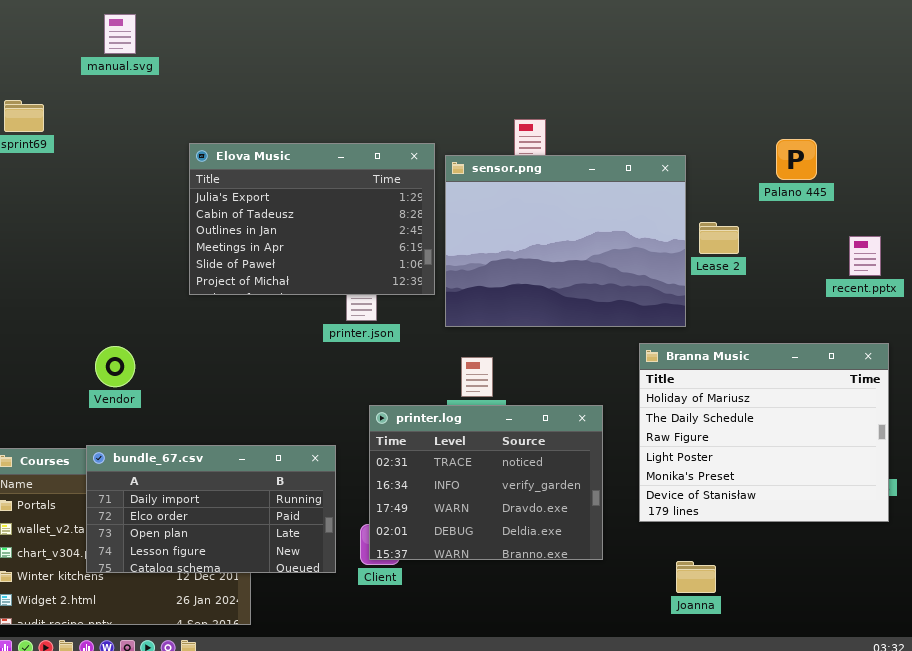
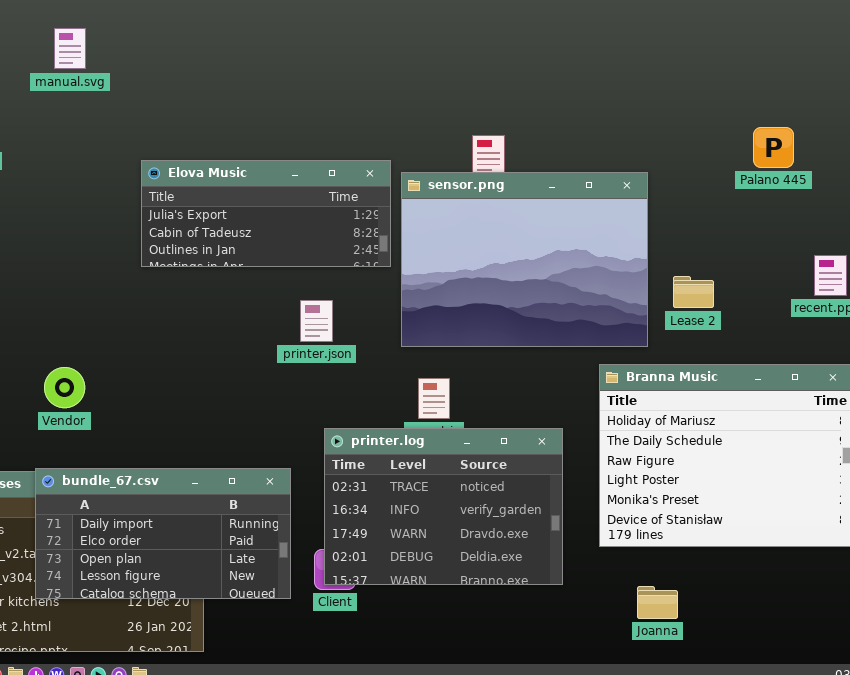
Palano 445: [776,139,817,180] -> [753,127,794,168], moved
Elova Music: [189,143,435,295] -> [141,160,391,267], resized
Lease 2: [699,222,739,254] -> [673,276,714,308], moved

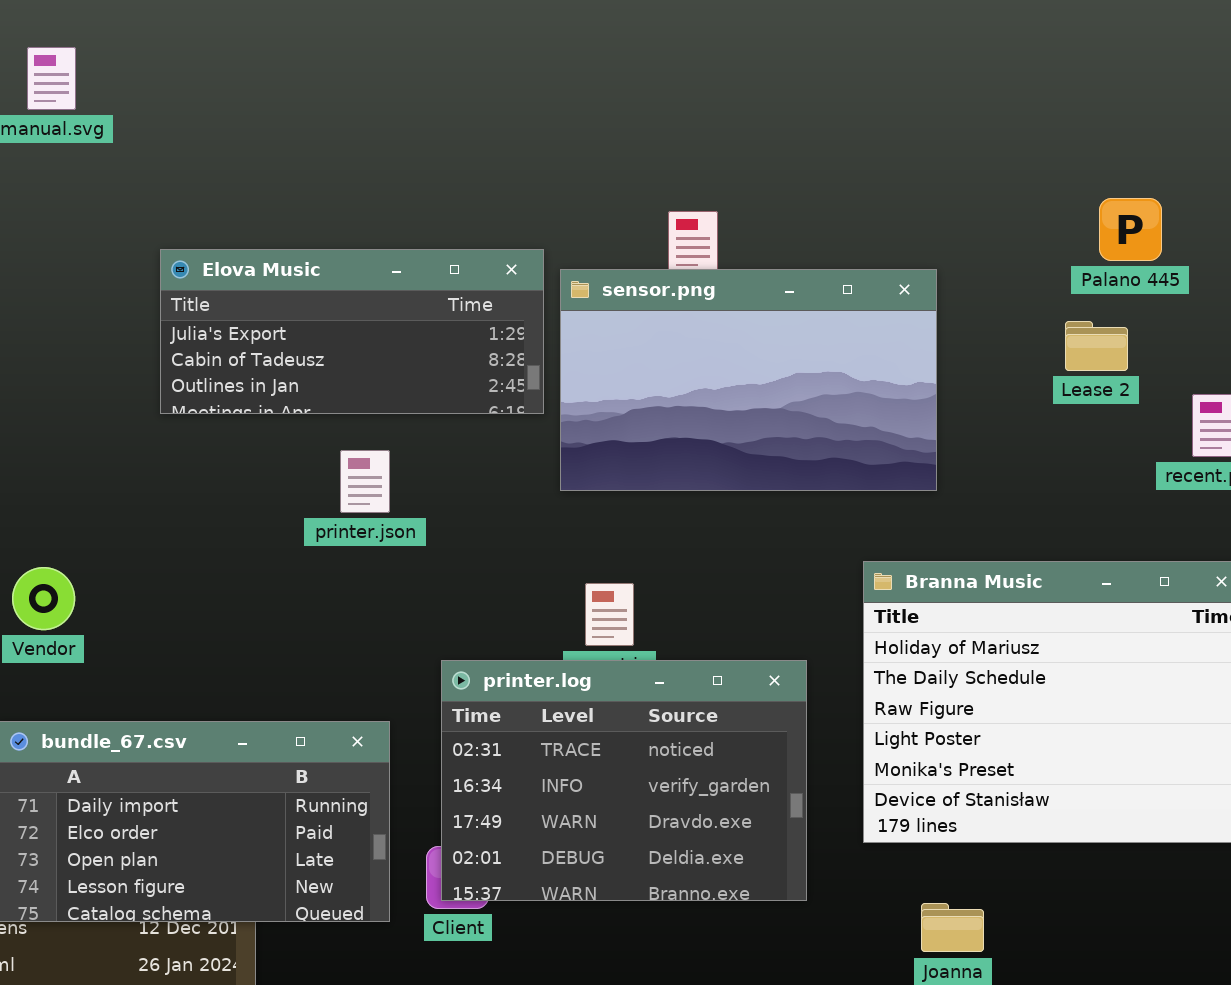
sensor.png: [401,172,648,347] -> [560,269,937,491], resized
Lease 2: [673,276,714,308] -> [1065,321,1128,371], moved
printer.json: [300,300,333,342] -> [340,450,390,513], moved

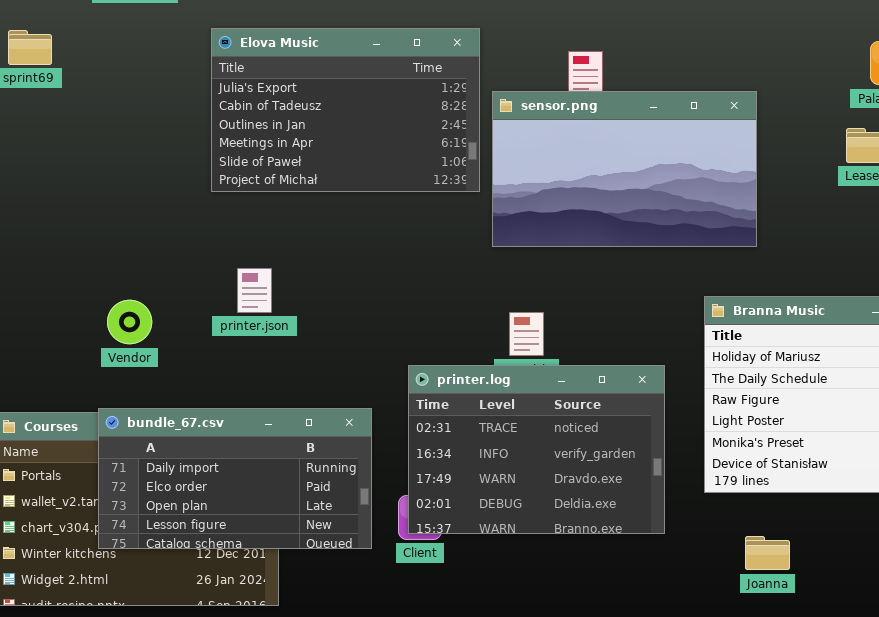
Elova Music: [160,249,544,414] -> [211,28,480,192], resized
printer.json: [340,450,390,513] -> [237,268,272,313], moved

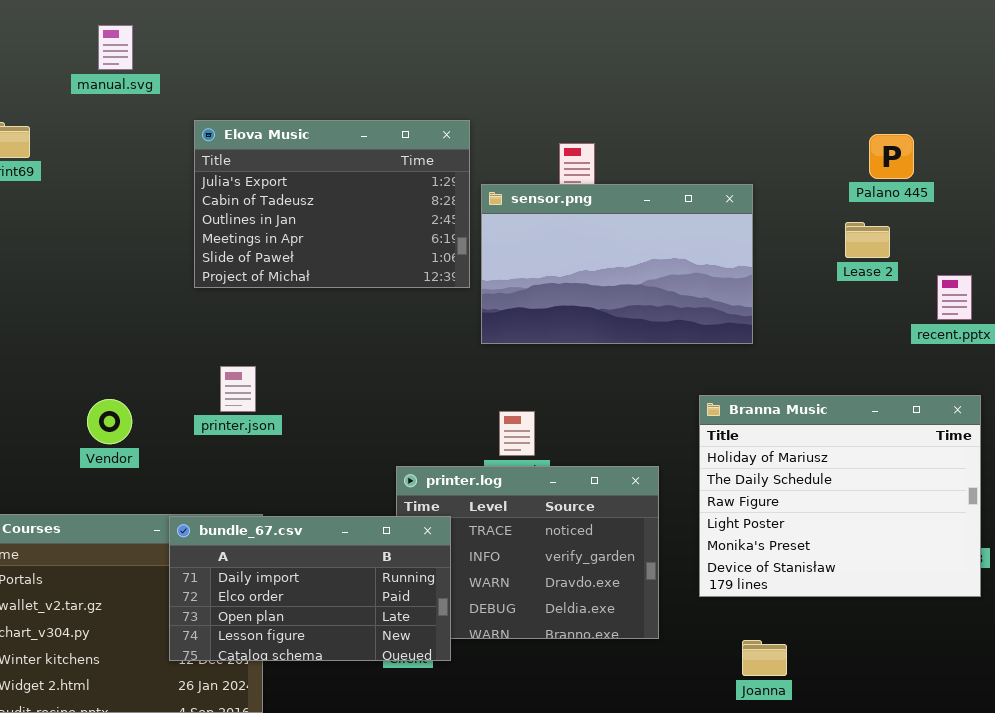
bundle_67.csv: [98,408,372,549] -> [169,516,451,661], moved

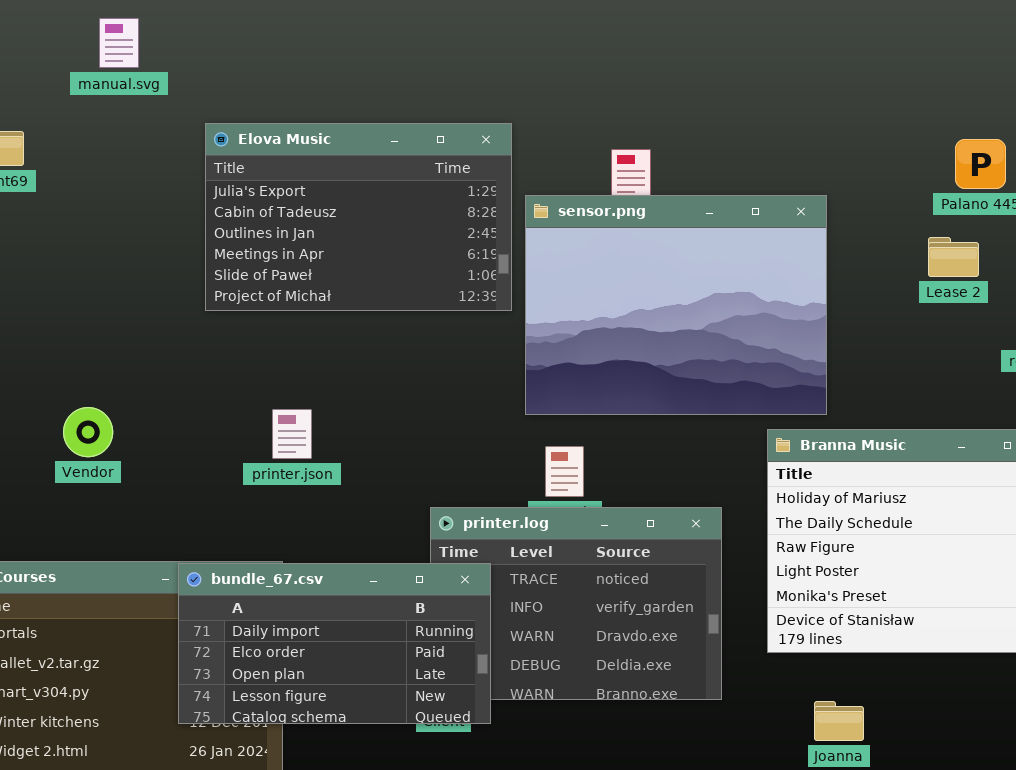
sensor.png: [481,184,753,344] -> [525,195,827,415], resized
printer.json: [220,366,256,412] -> [272,409,312,459], moved
Vendor: [87,399,132,444] -> [63,407,113,457], moved

